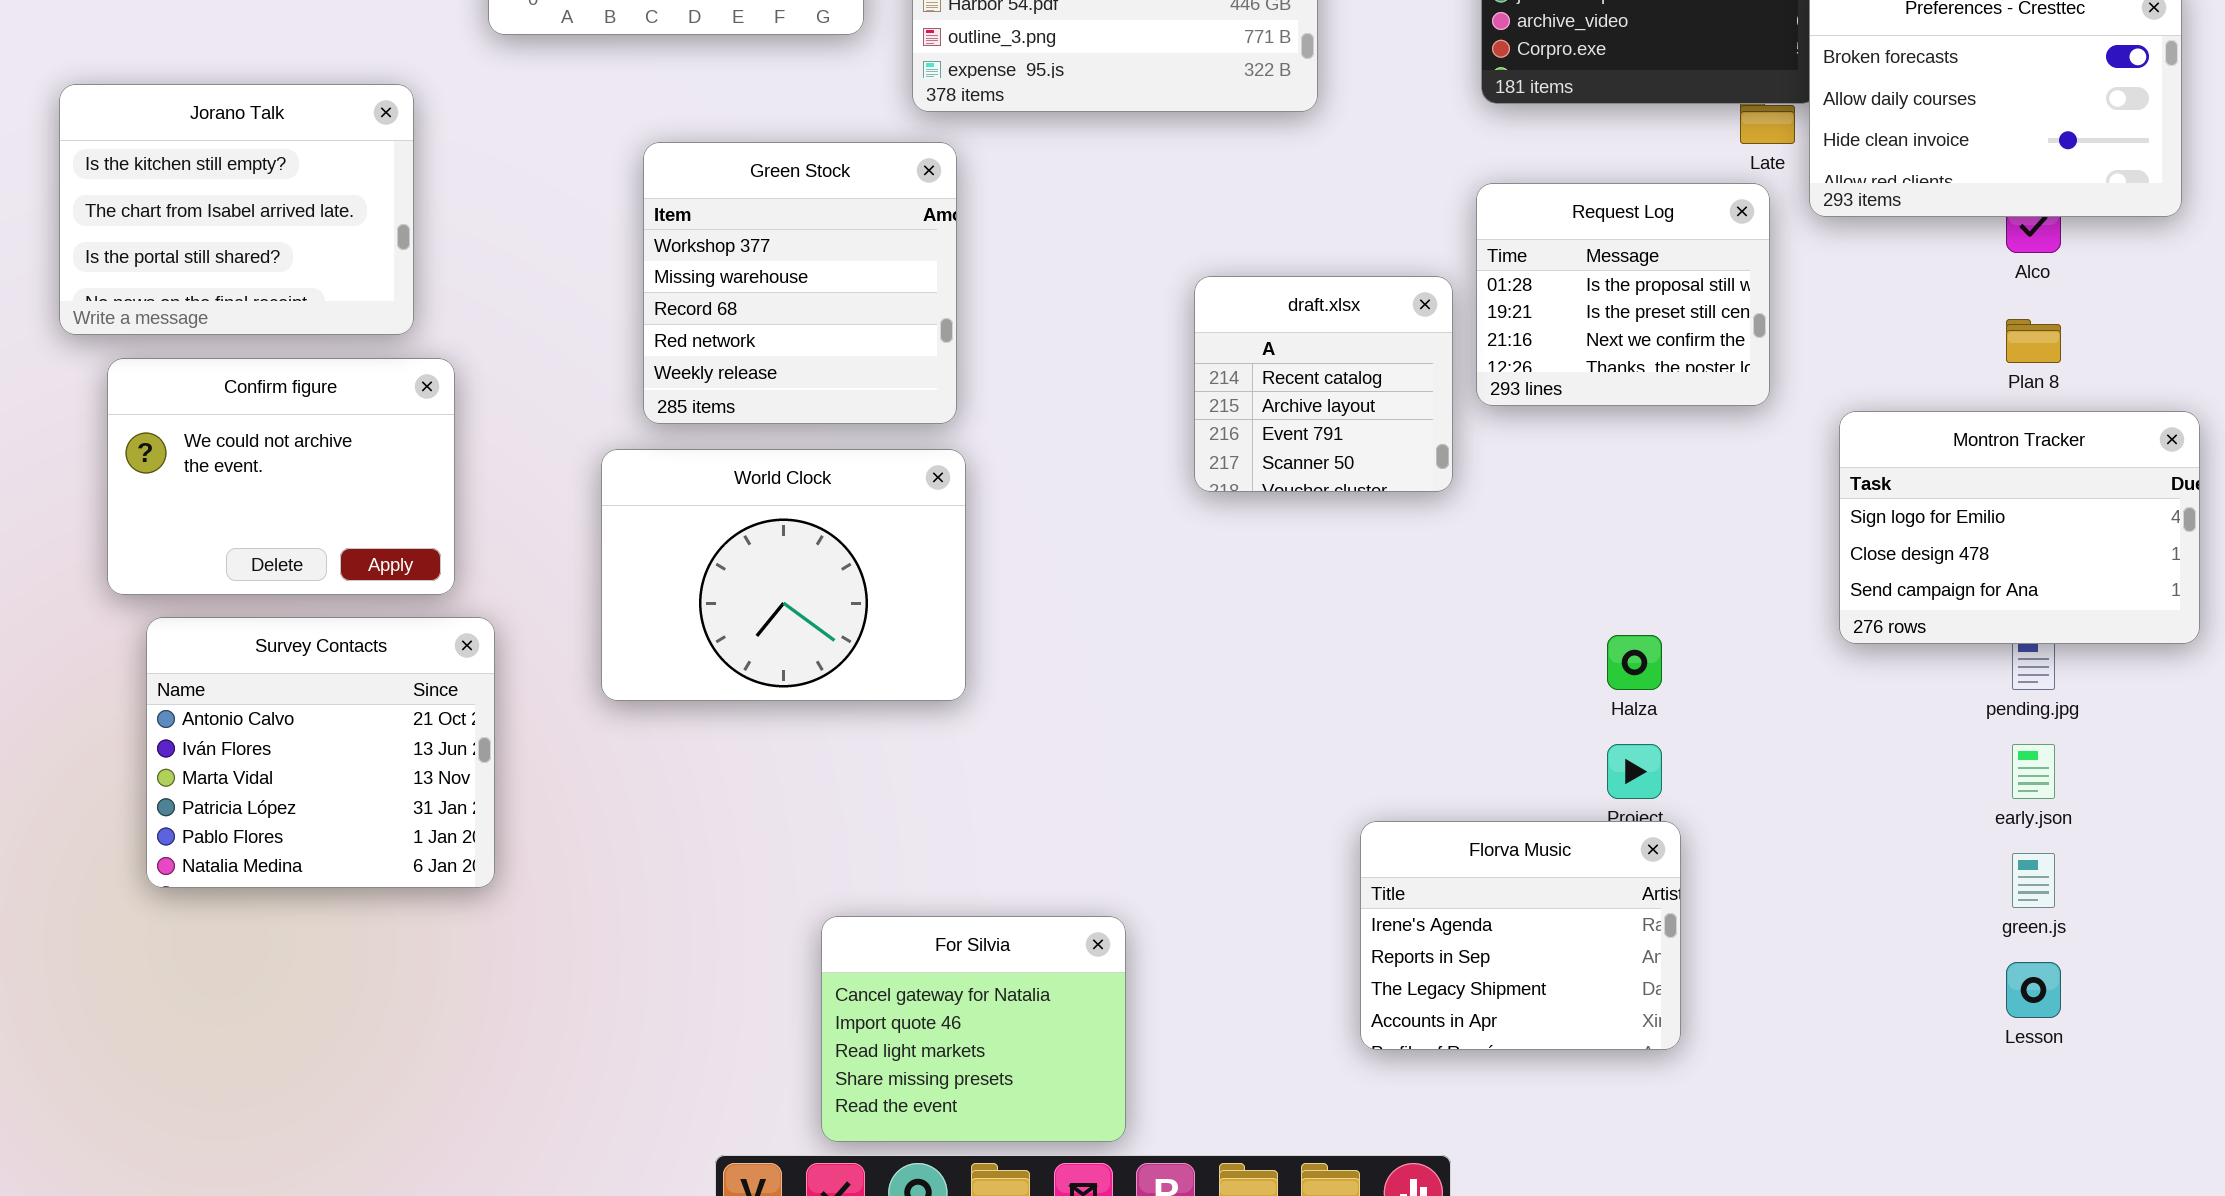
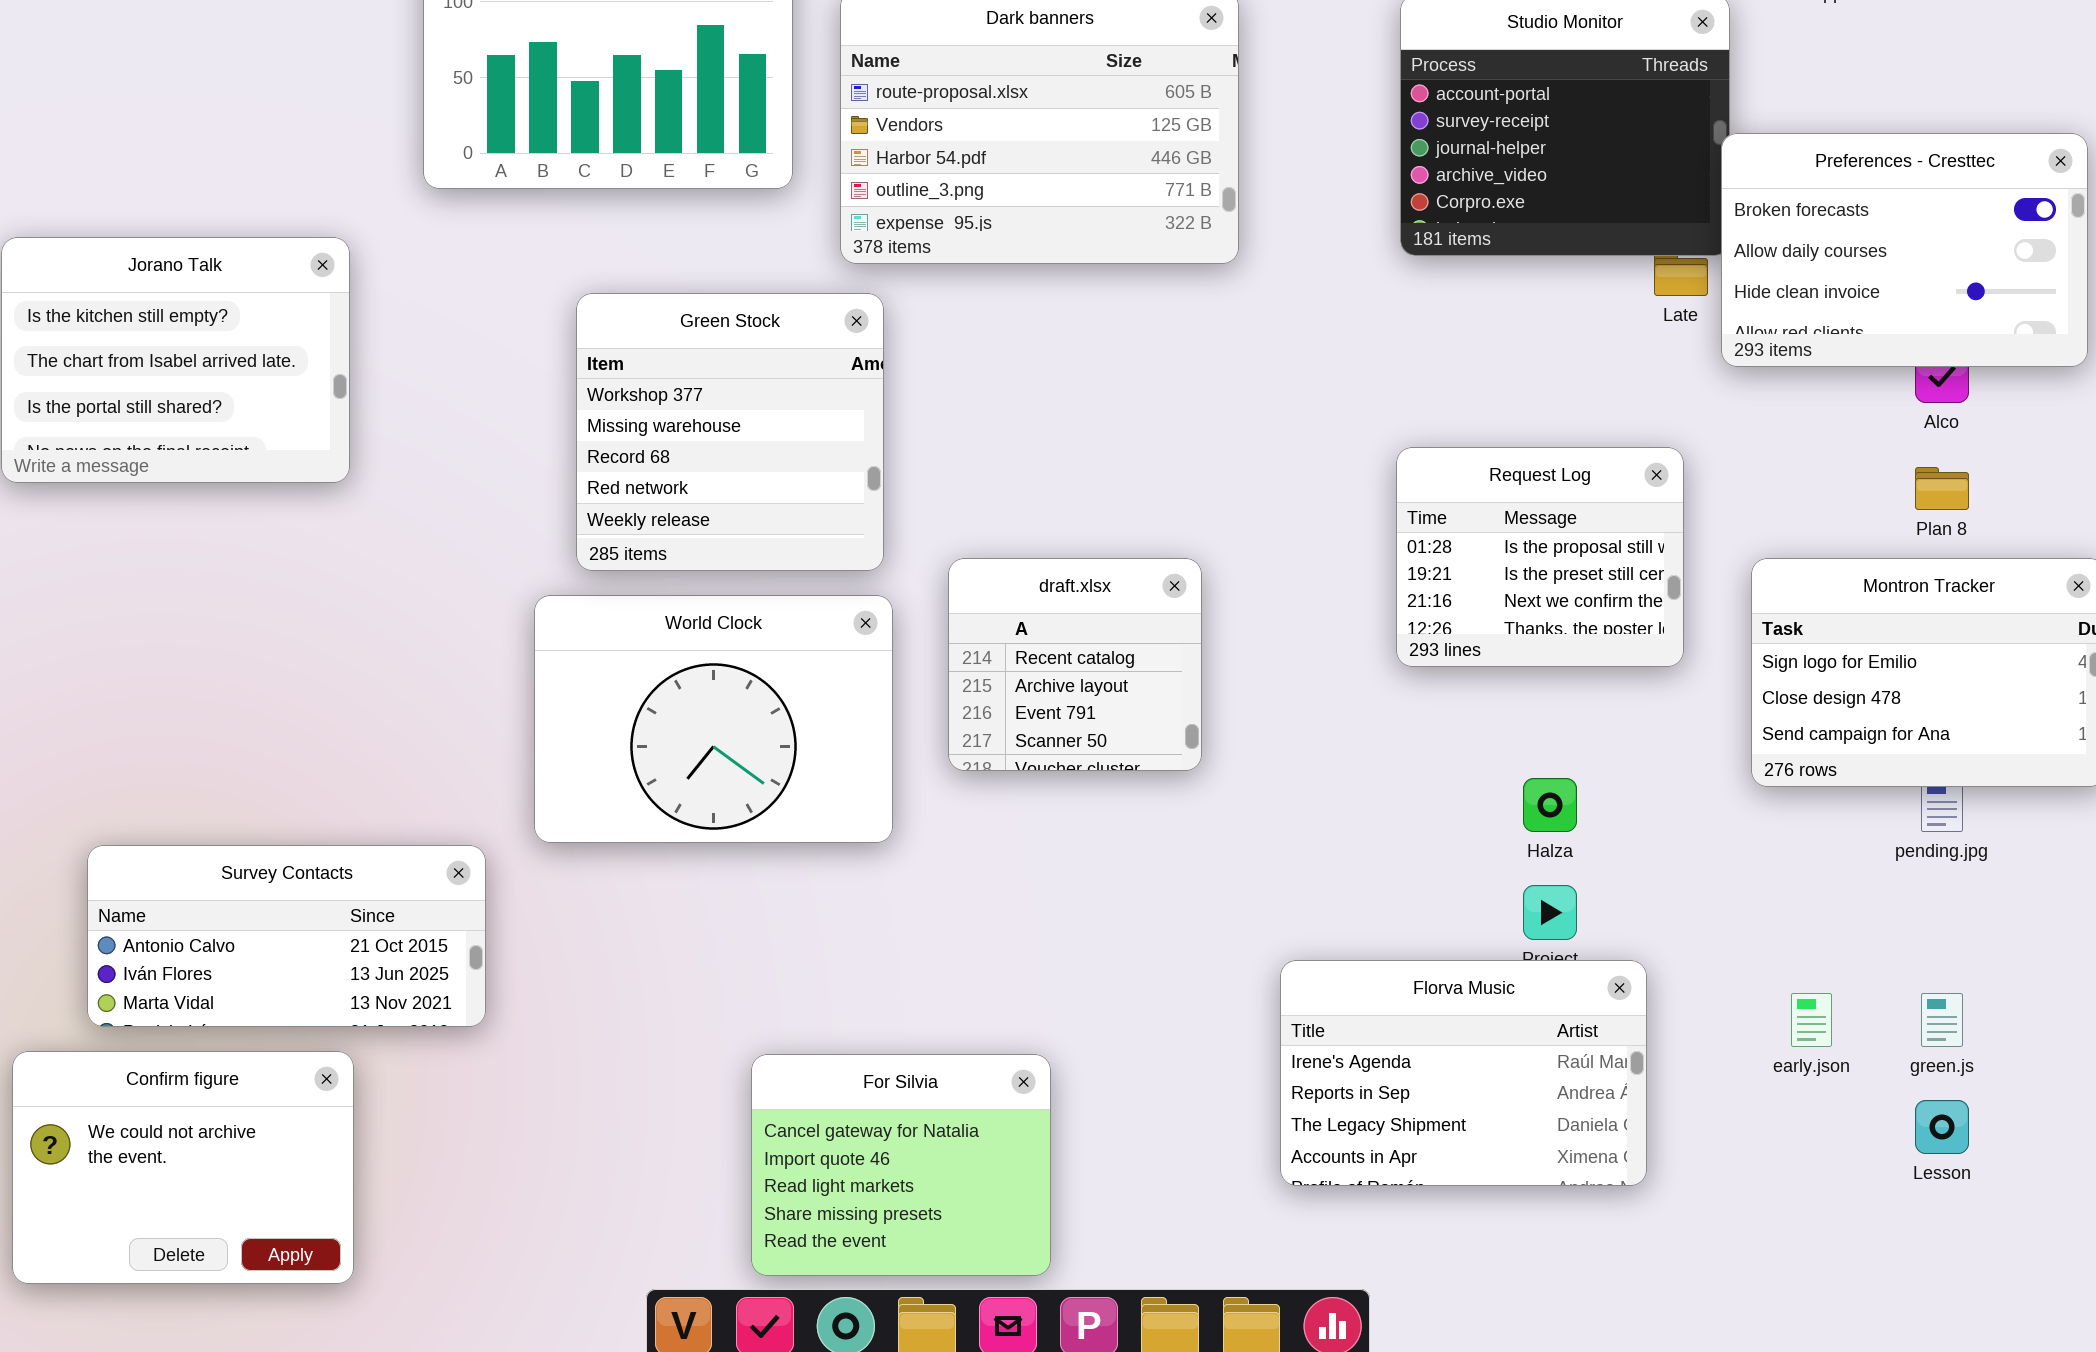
Request Log: [1476,183,1770,406] -> [1396,447,1684,667], moved
draft.xlsx: [1194,276,1453,492] -> [948,558,1202,771], moved
Confirm figure: [107,358,455,595] -> [12,1051,354,1284], moved
Survey Contacts: [146,617,495,888] -> [87,845,486,1027], resized
early.json: [2012,744,2055,799] -> [1791,993,1832,1047], moved
Florva Music: [1360,821,1681,1050] -> [1280,960,1647,1186], resized

